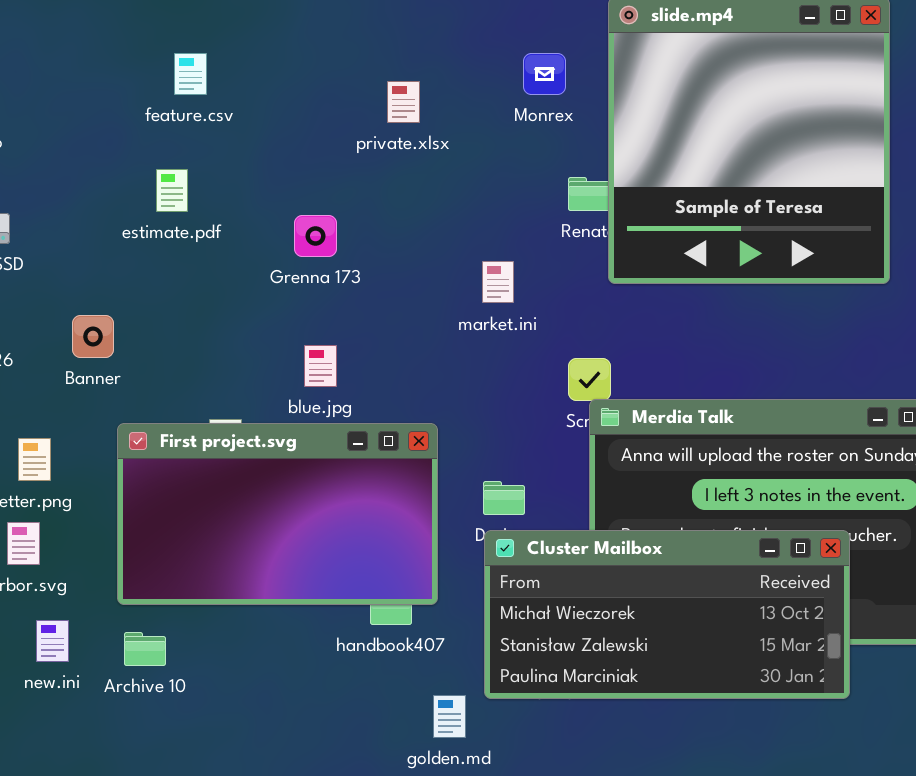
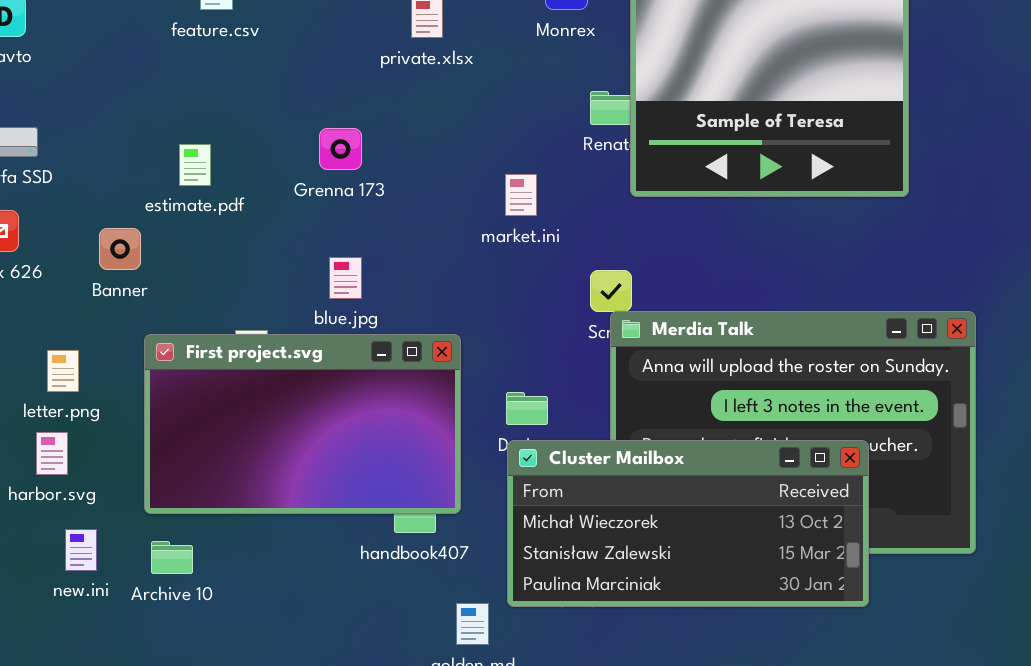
estimate.pdf: [156,169,188,212] -> [179,144,211,186], moved

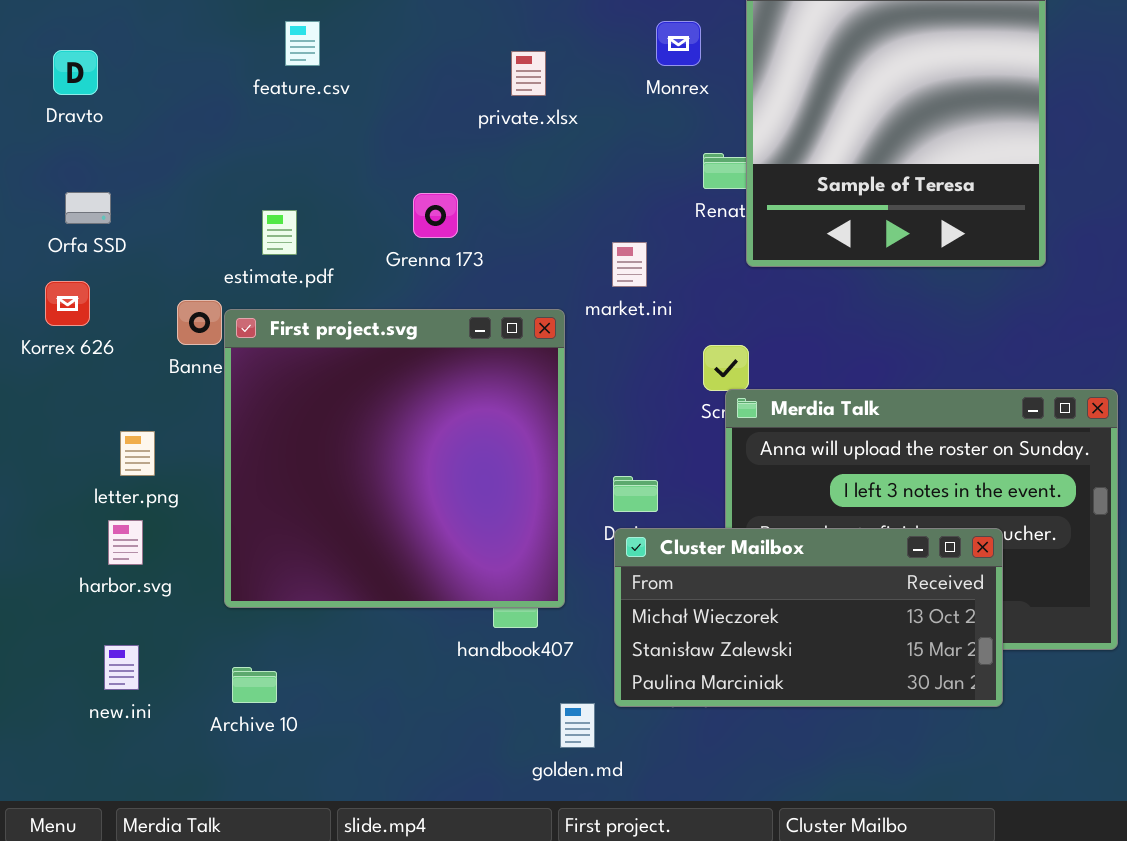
First project.svg: [144,334,461,514] -> [224,309,565,608], resized
new.ini: [65,529,97,571] -> [104,645,139,690], moved
Archive 10: [151,541,193,574] -> [232,667,277,703], moved

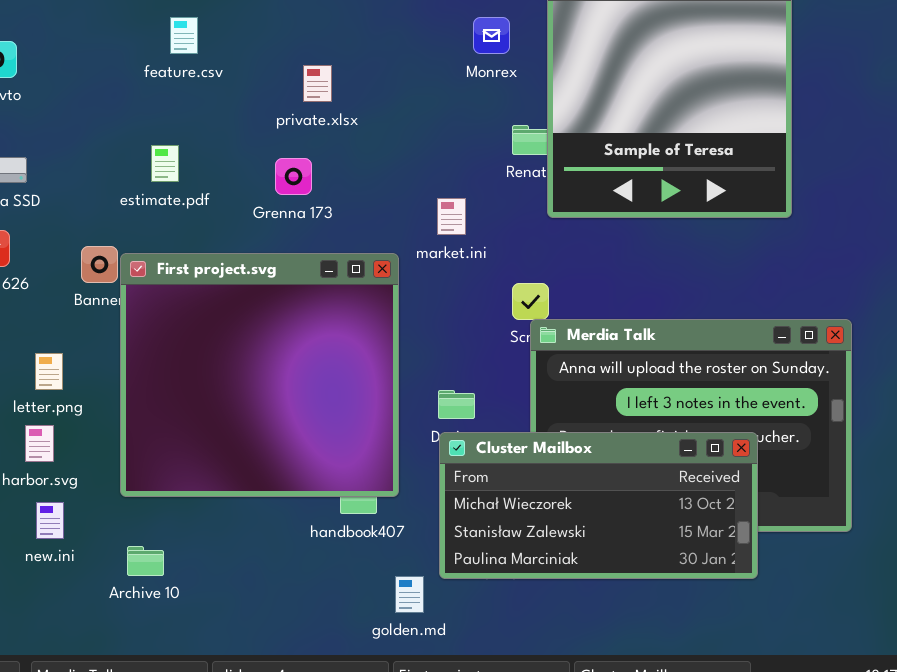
private.xlsx: [511,51,546,96] -> [303,65,332,102], moved
estimate.pdf: [262,210,297,255] -> [151,145,179,182], moved
new.ini: [104,645,139,690] -> [36,502,64,539], moved

